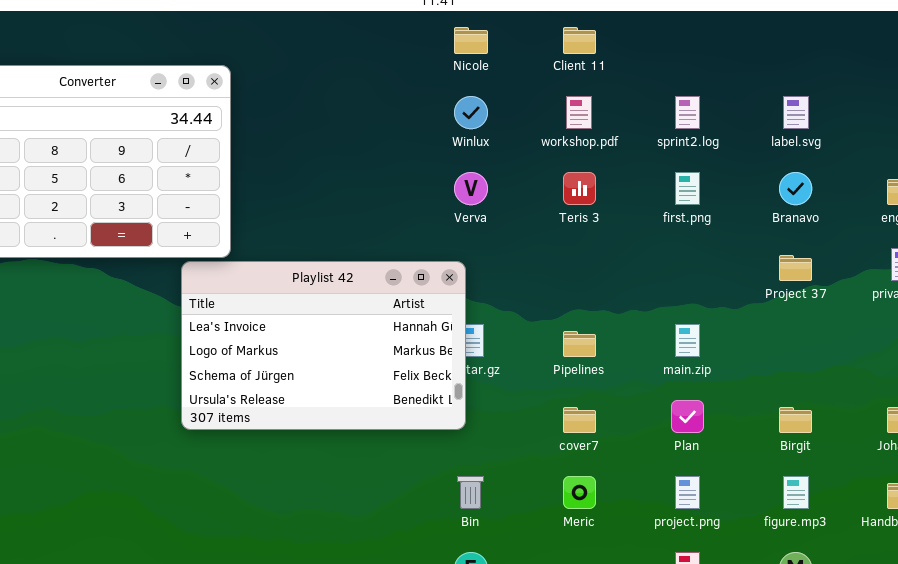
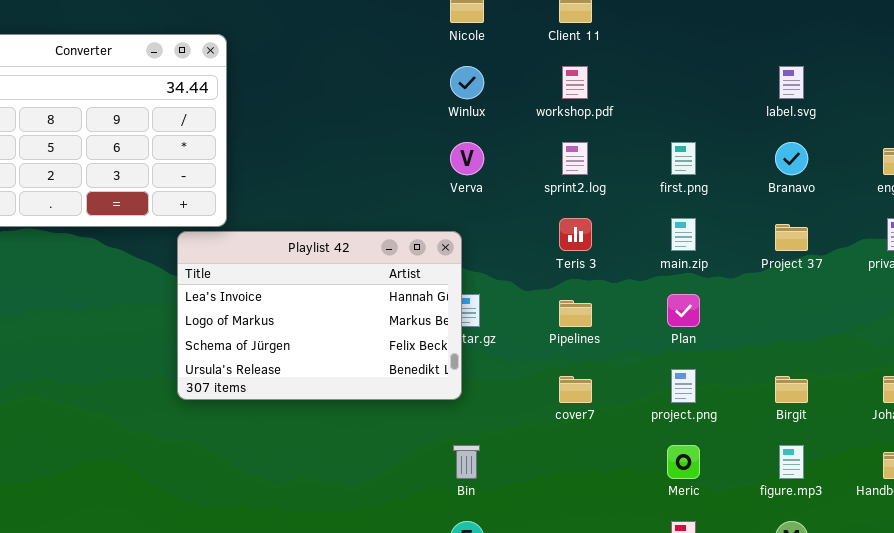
sprint2.log: [675,96,700,129] -> [562,142,588,175], moved
Teris 3: [563,172,596,205] -> [559,218,592,251], moved
main.zip: [675,324,700,357] -> [671,218,696,251], moved
Plan: [671,400,704,433] -> [667,294,700,327], moved
Meric: [563,476,596,509] -> [667,445,700,479], moved
project.png: [675,476,700,509] -> [671,369,696,403], moved

